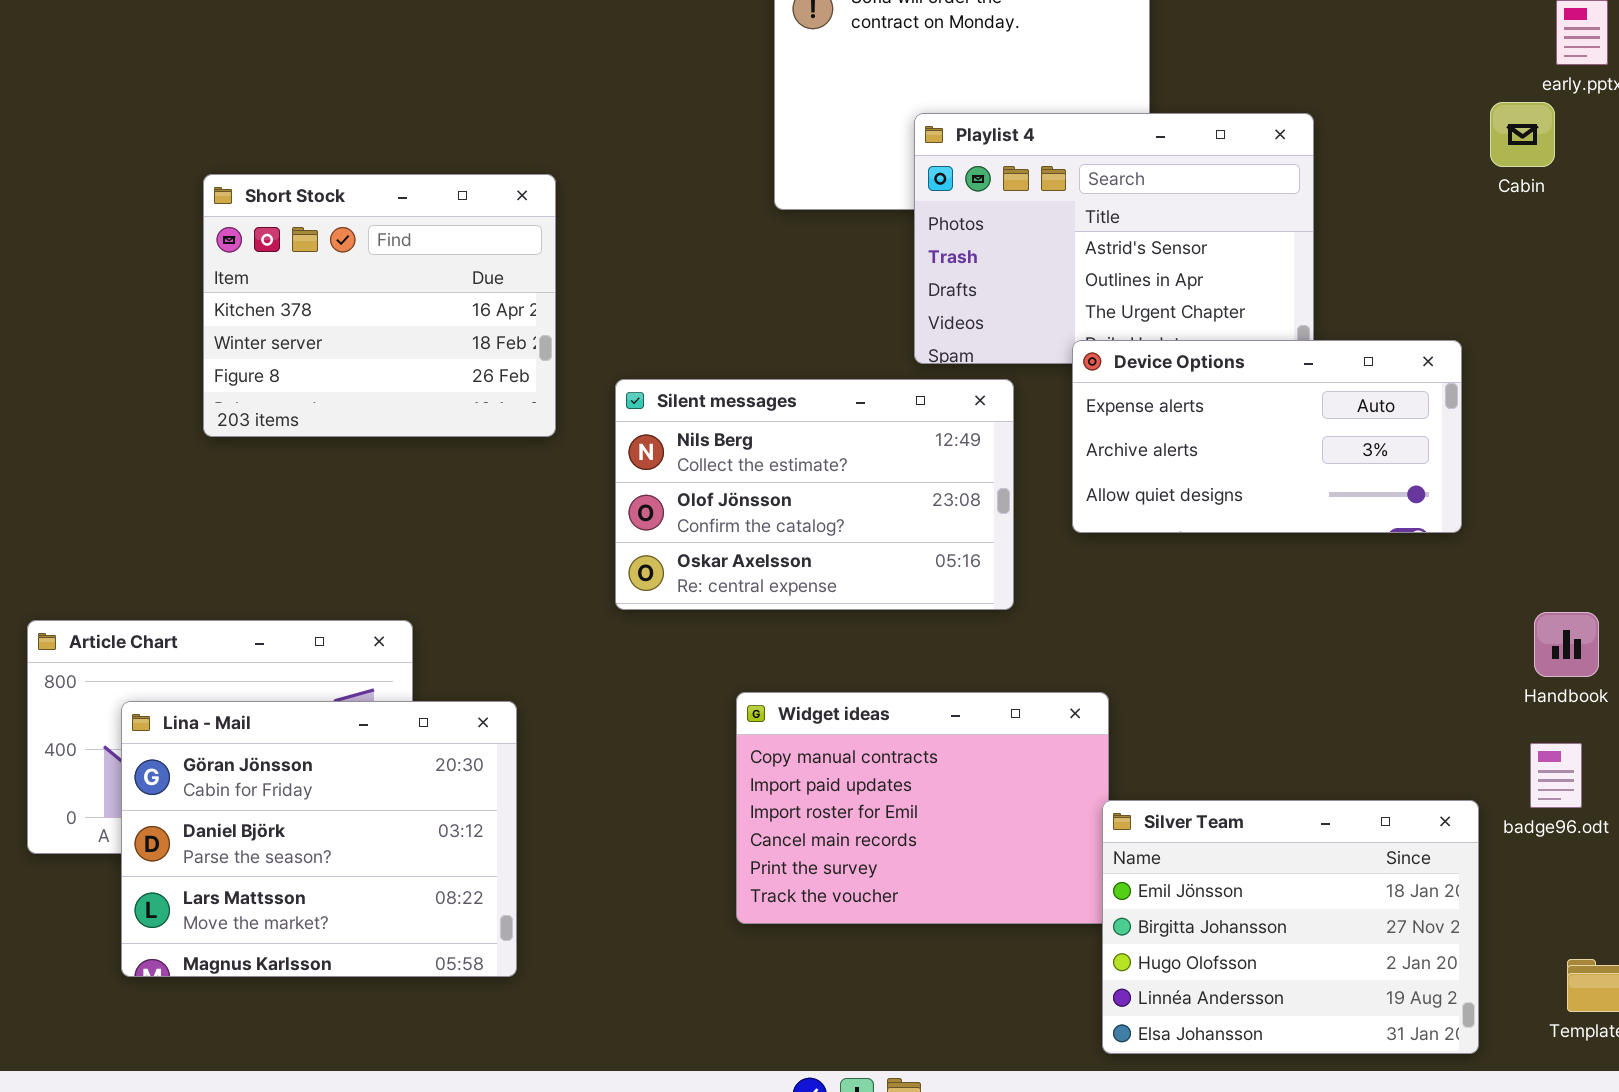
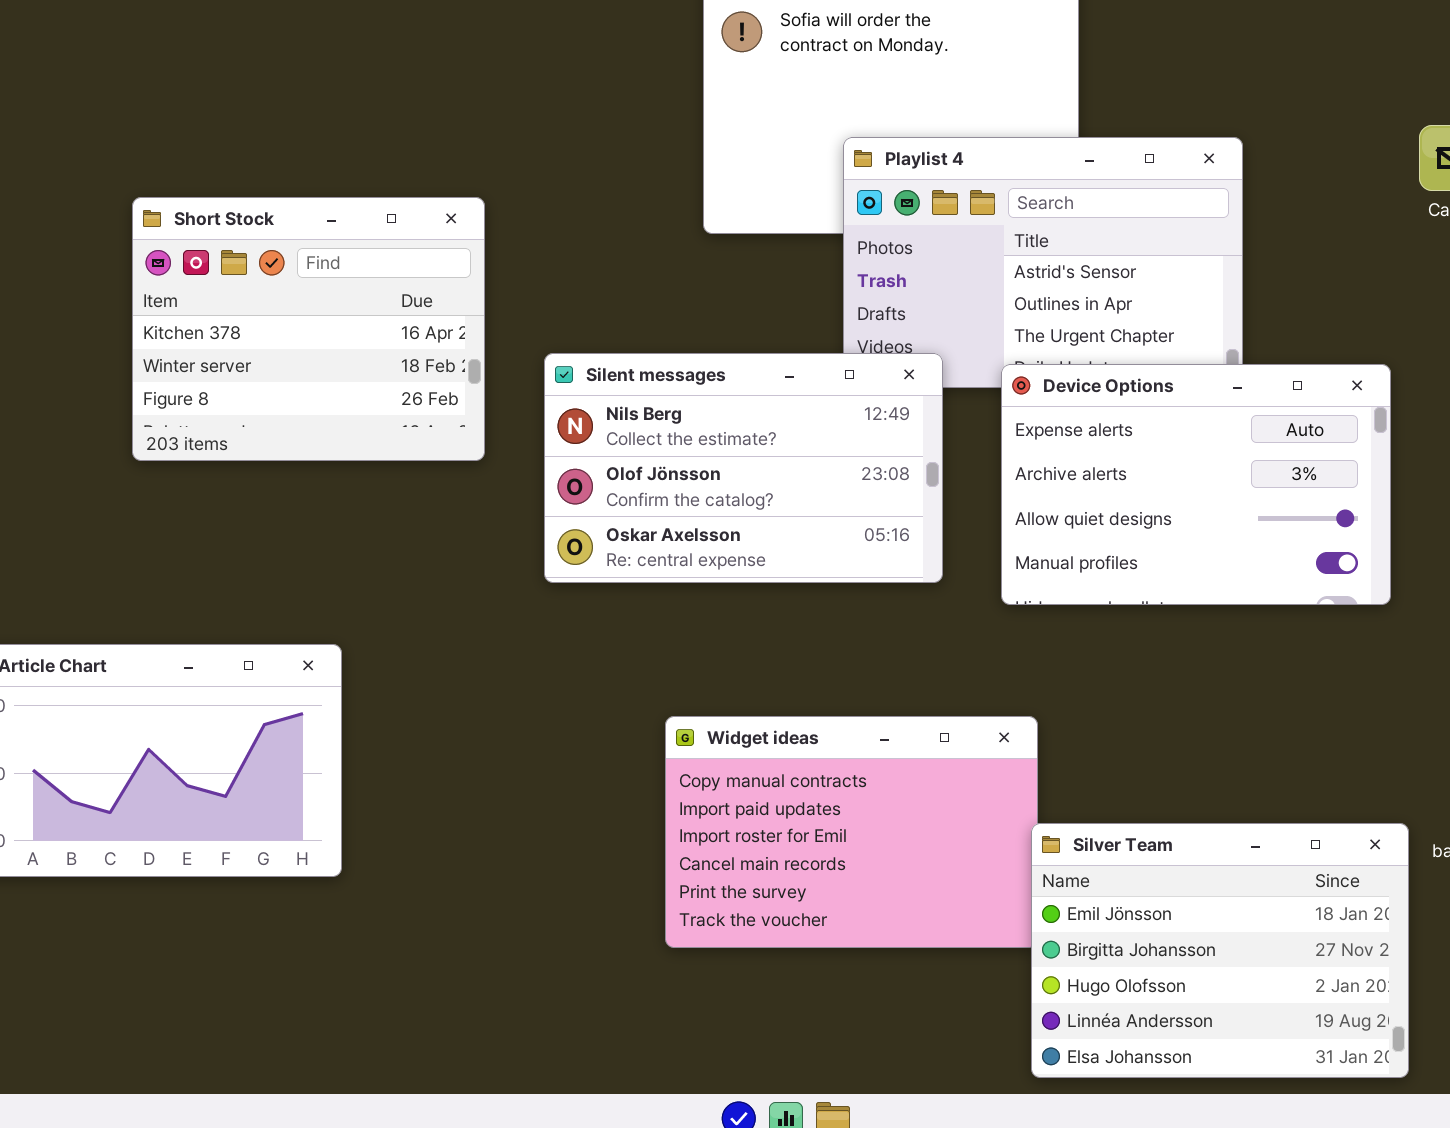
Device Options: [1072,340,1462,533] -> [1001,364,1391,605], resized
Silent messages: [615,379,1014,610] -> [544,353,943,583], moved
Lina - Mail: [121,701,517,977] -> none, closed

